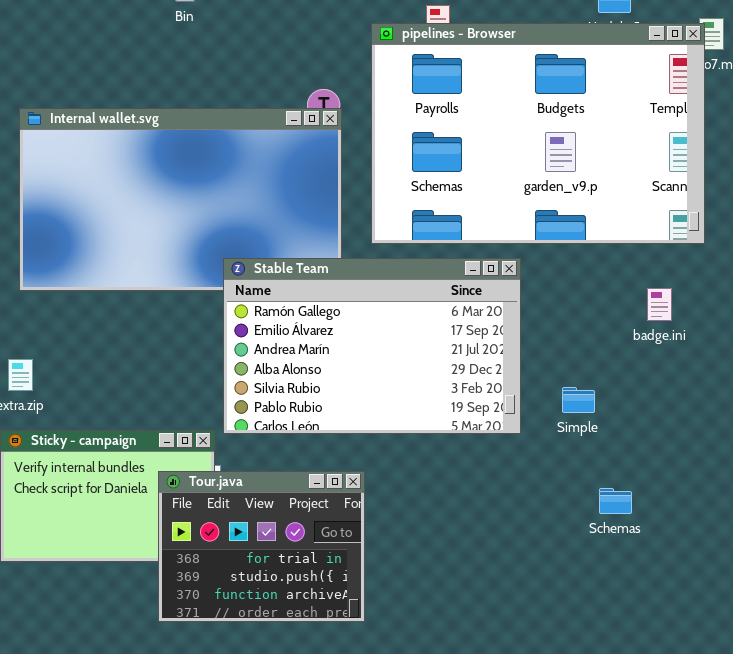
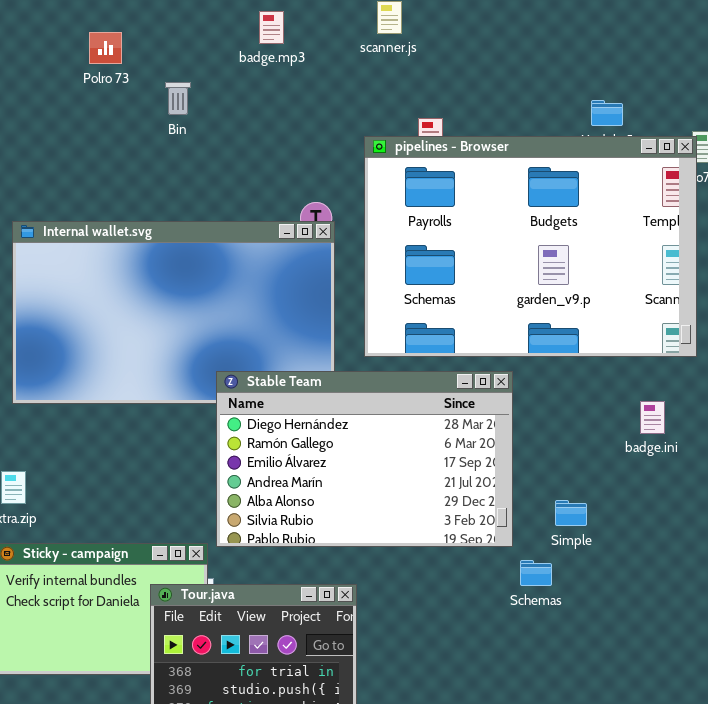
Stable Team: [223,258,521,434] -> [216,371,513,547], scrolled up 1 row
Schemas: [599,488,632,514] -> [520,560,552,586], moved

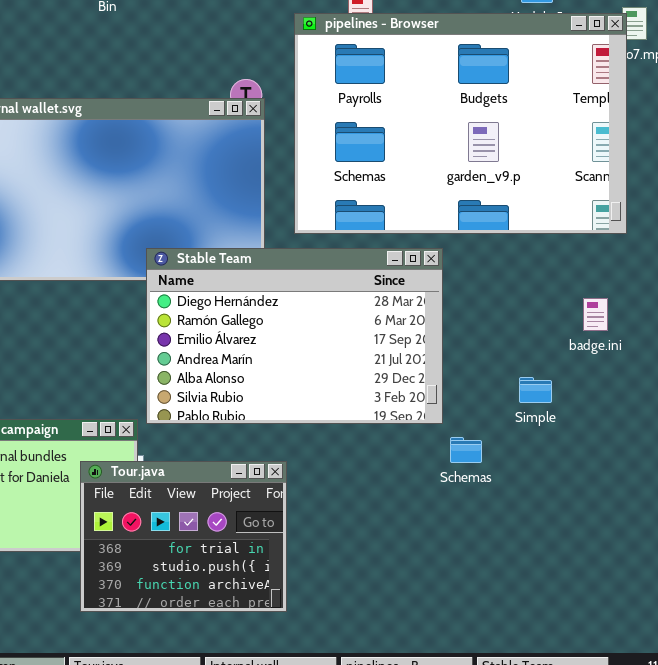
badge.ini: [640,401,665,434] -> [583,298,608,331], moved
Simple: [555,500,587,526] -> [519,377,552,403], moved

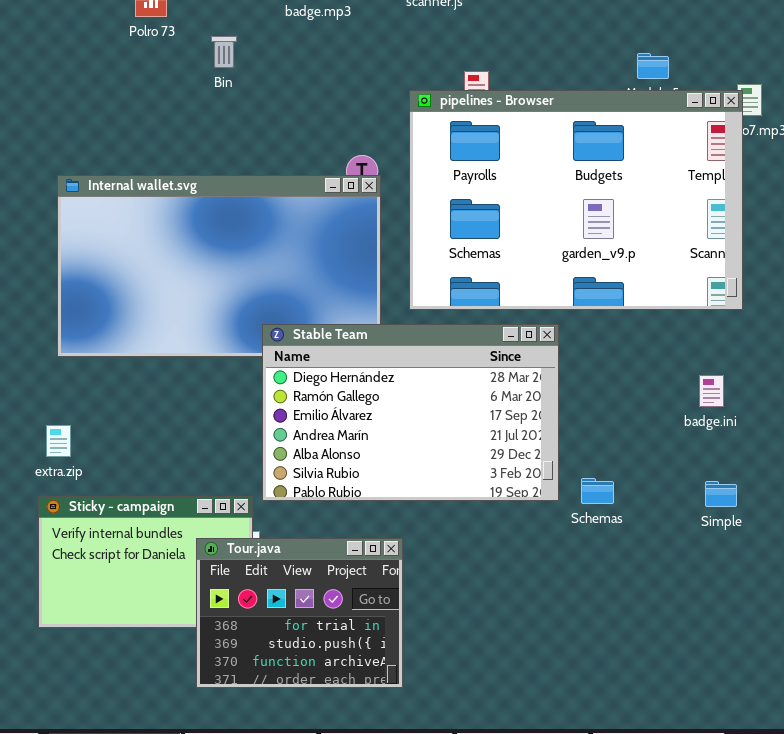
Simple: [519,377,552,403] -> [705,481,737,507], moved
Schemas: [450,437,482,463] -> [581,478,614,504], moved

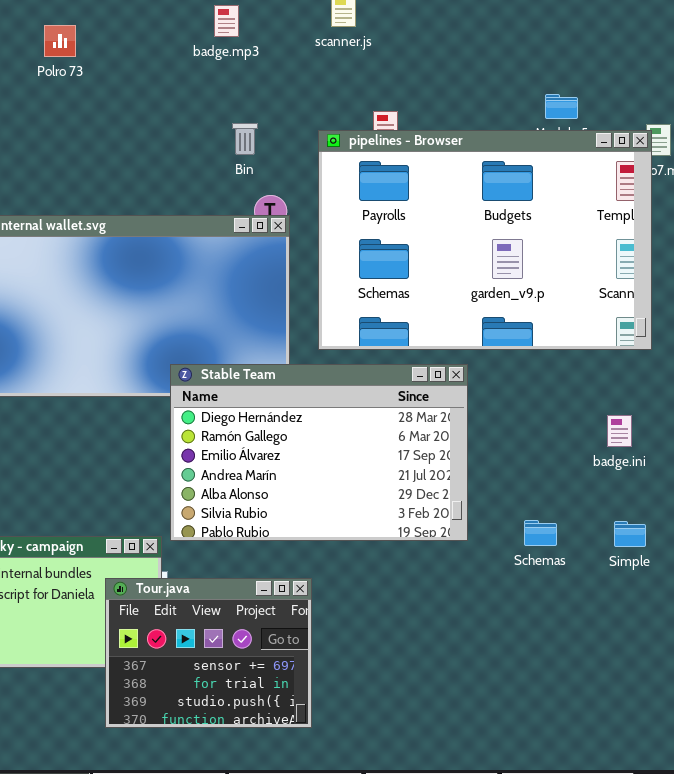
Bin: [211,36,237,68] -> [232,123,258,155], moved
Schemas: [581,478,614,504] -> [524,520,557,546], moved
Tour.java: [196,538,403,688] -> [105,578,312,728], scrolled up 1 row

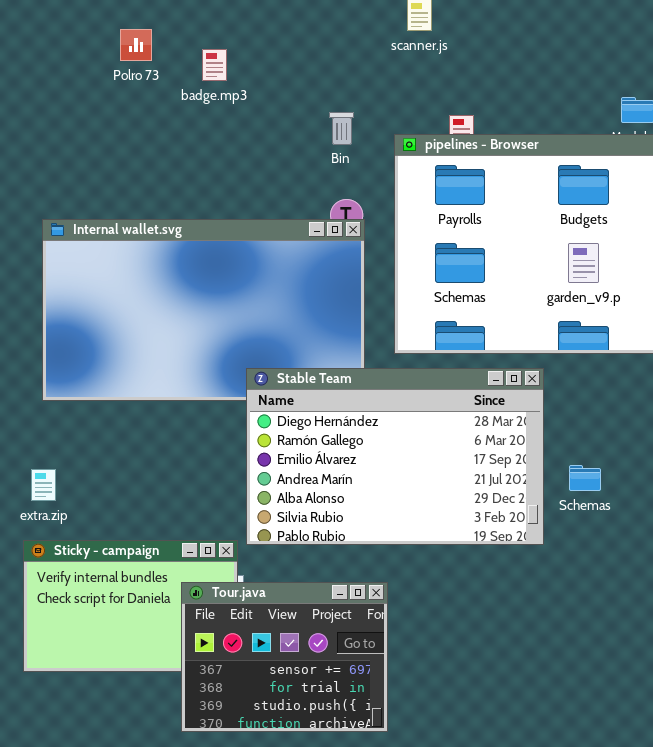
badge.mp3: [214,5,239,37] -> [202,49,227,81], moved
Bin: [232,123,258,155] -> [329,112,354,145], moved
Schemas: [524,520,557,546] -> [569,465,601,491], moved

